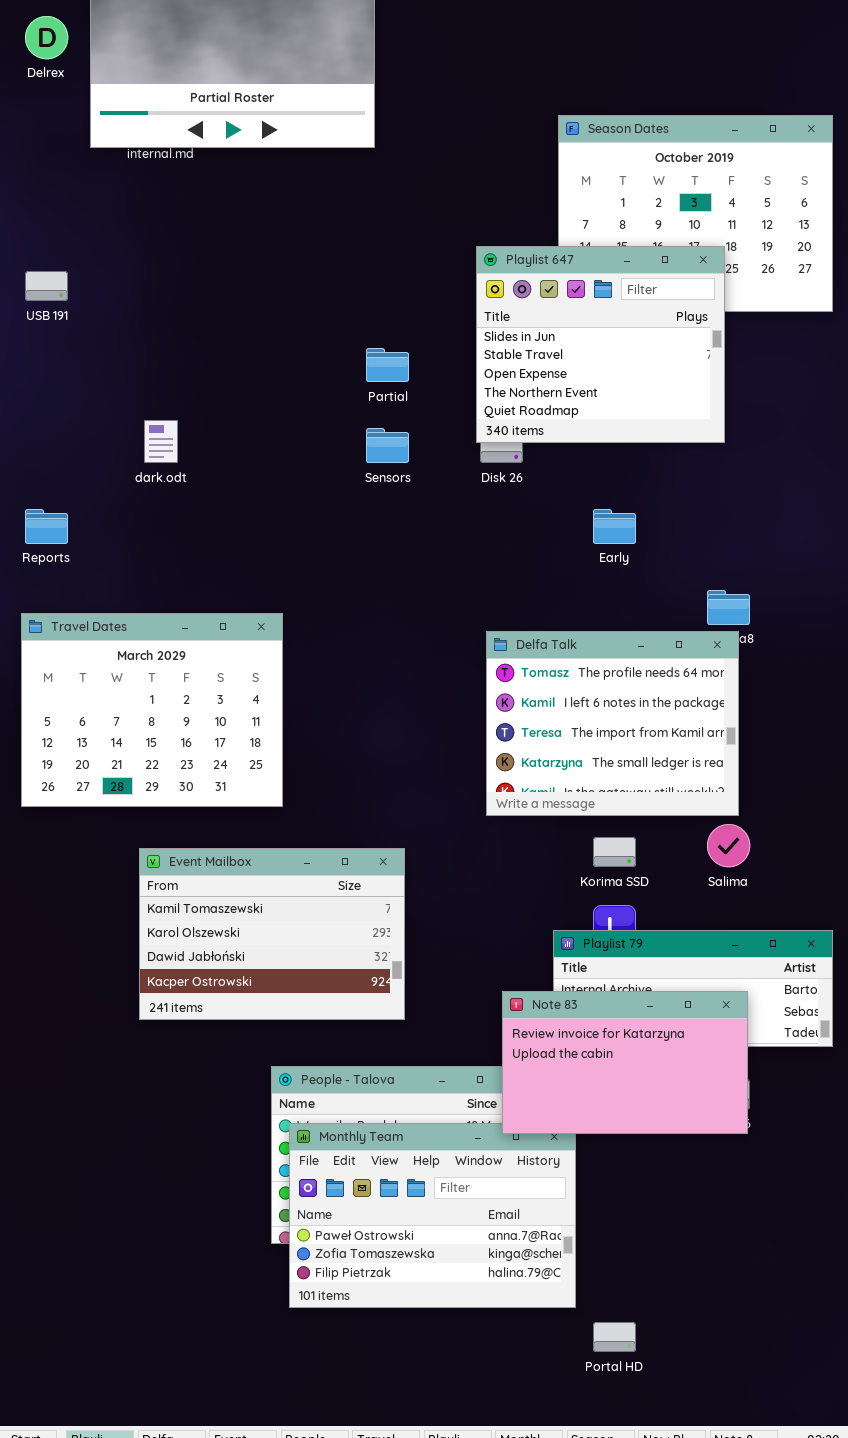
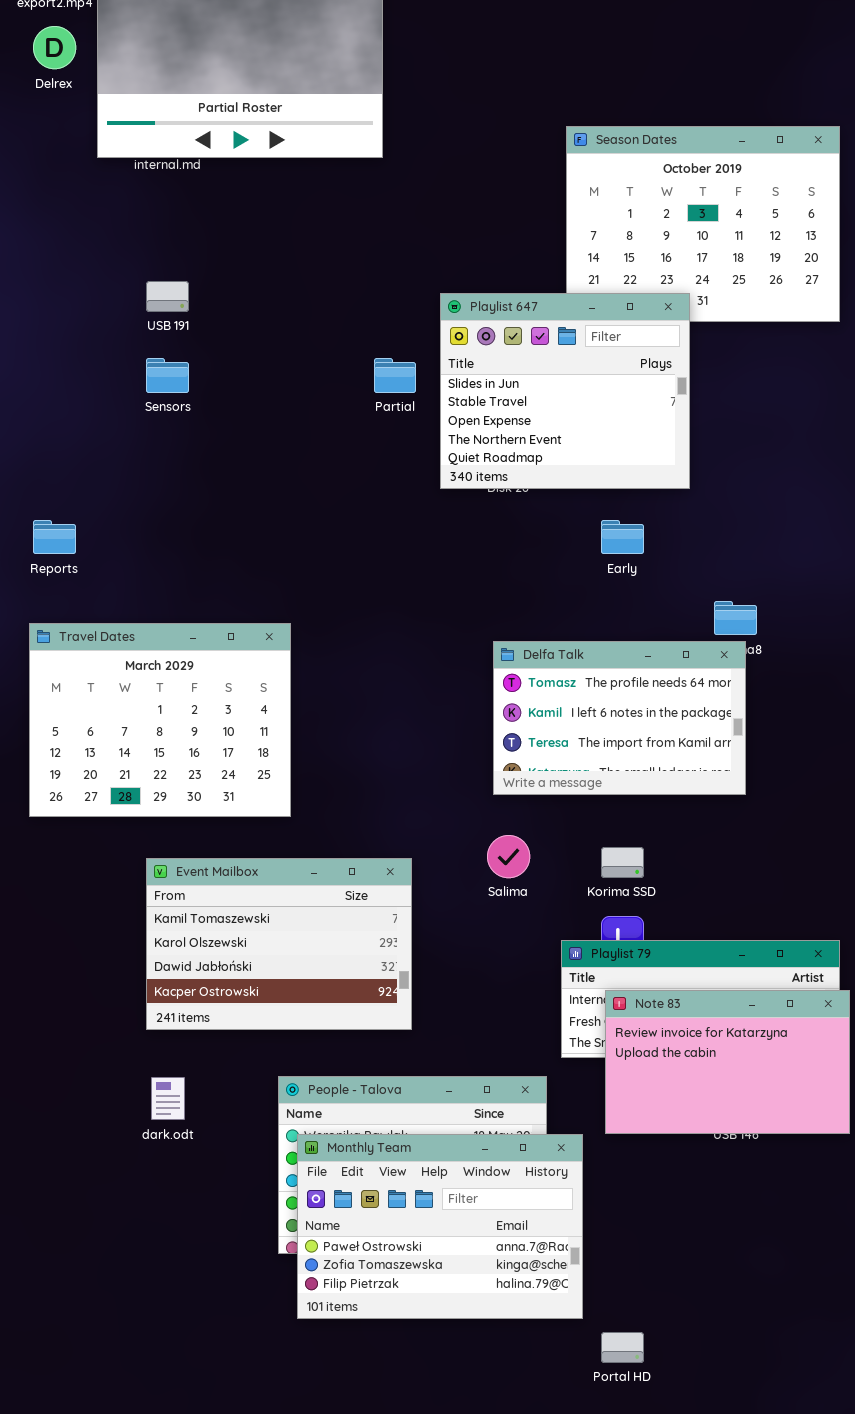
Playlist 647: [476,246,725,443] -> [440,293,690,489], moved
USB 191: [25,271,68,301] -> [146,281,189,312], moved
dark.odt: [144,420,178,463] -> [151,1077,185,1120], moved
Sensors: [366,428,409,463] -> [146,358,189,393], moved
Delfa Talk: [486,631,739,816] -> [493,641,746,795], resized
Salima: [707,824,750,867] -> [487,835,530,878], moved
Note 83: [502,991,748,1134] -> [605,990,850,1134], moved

